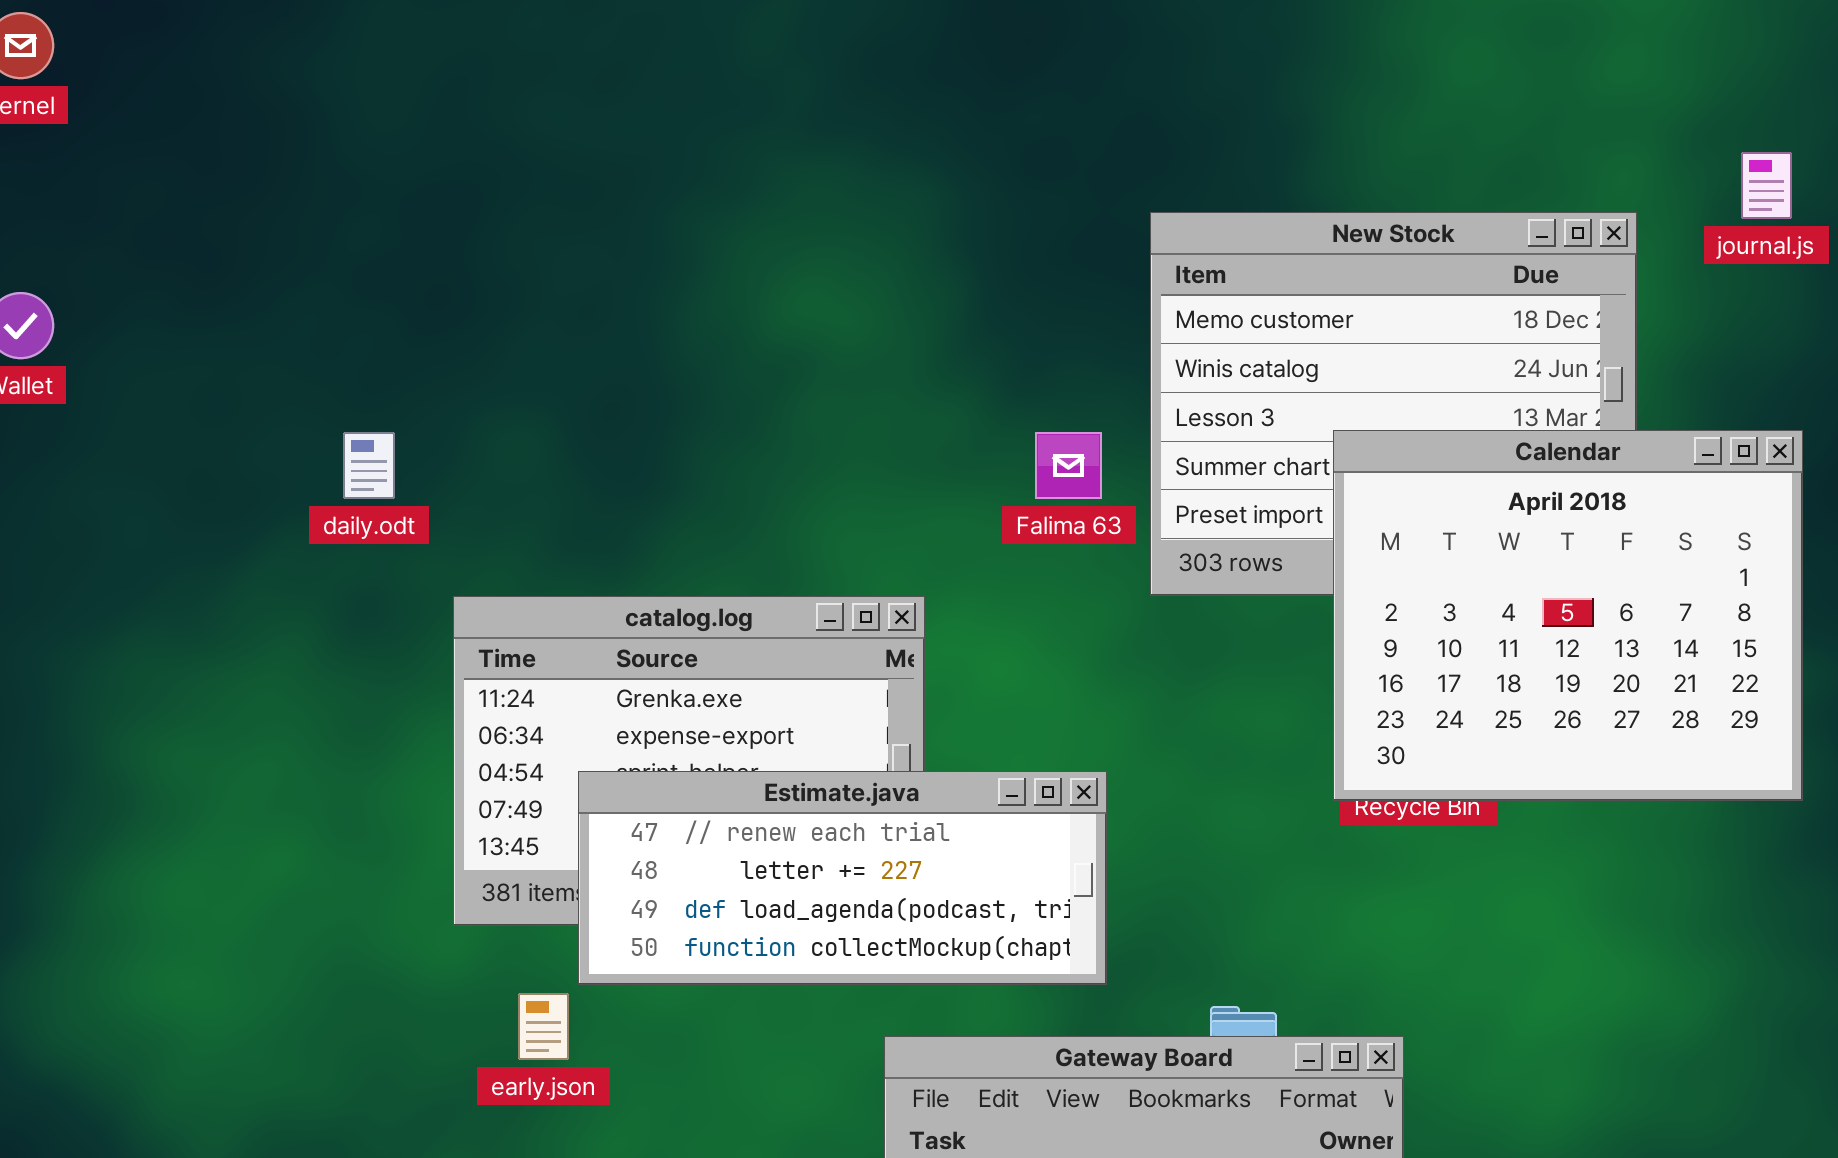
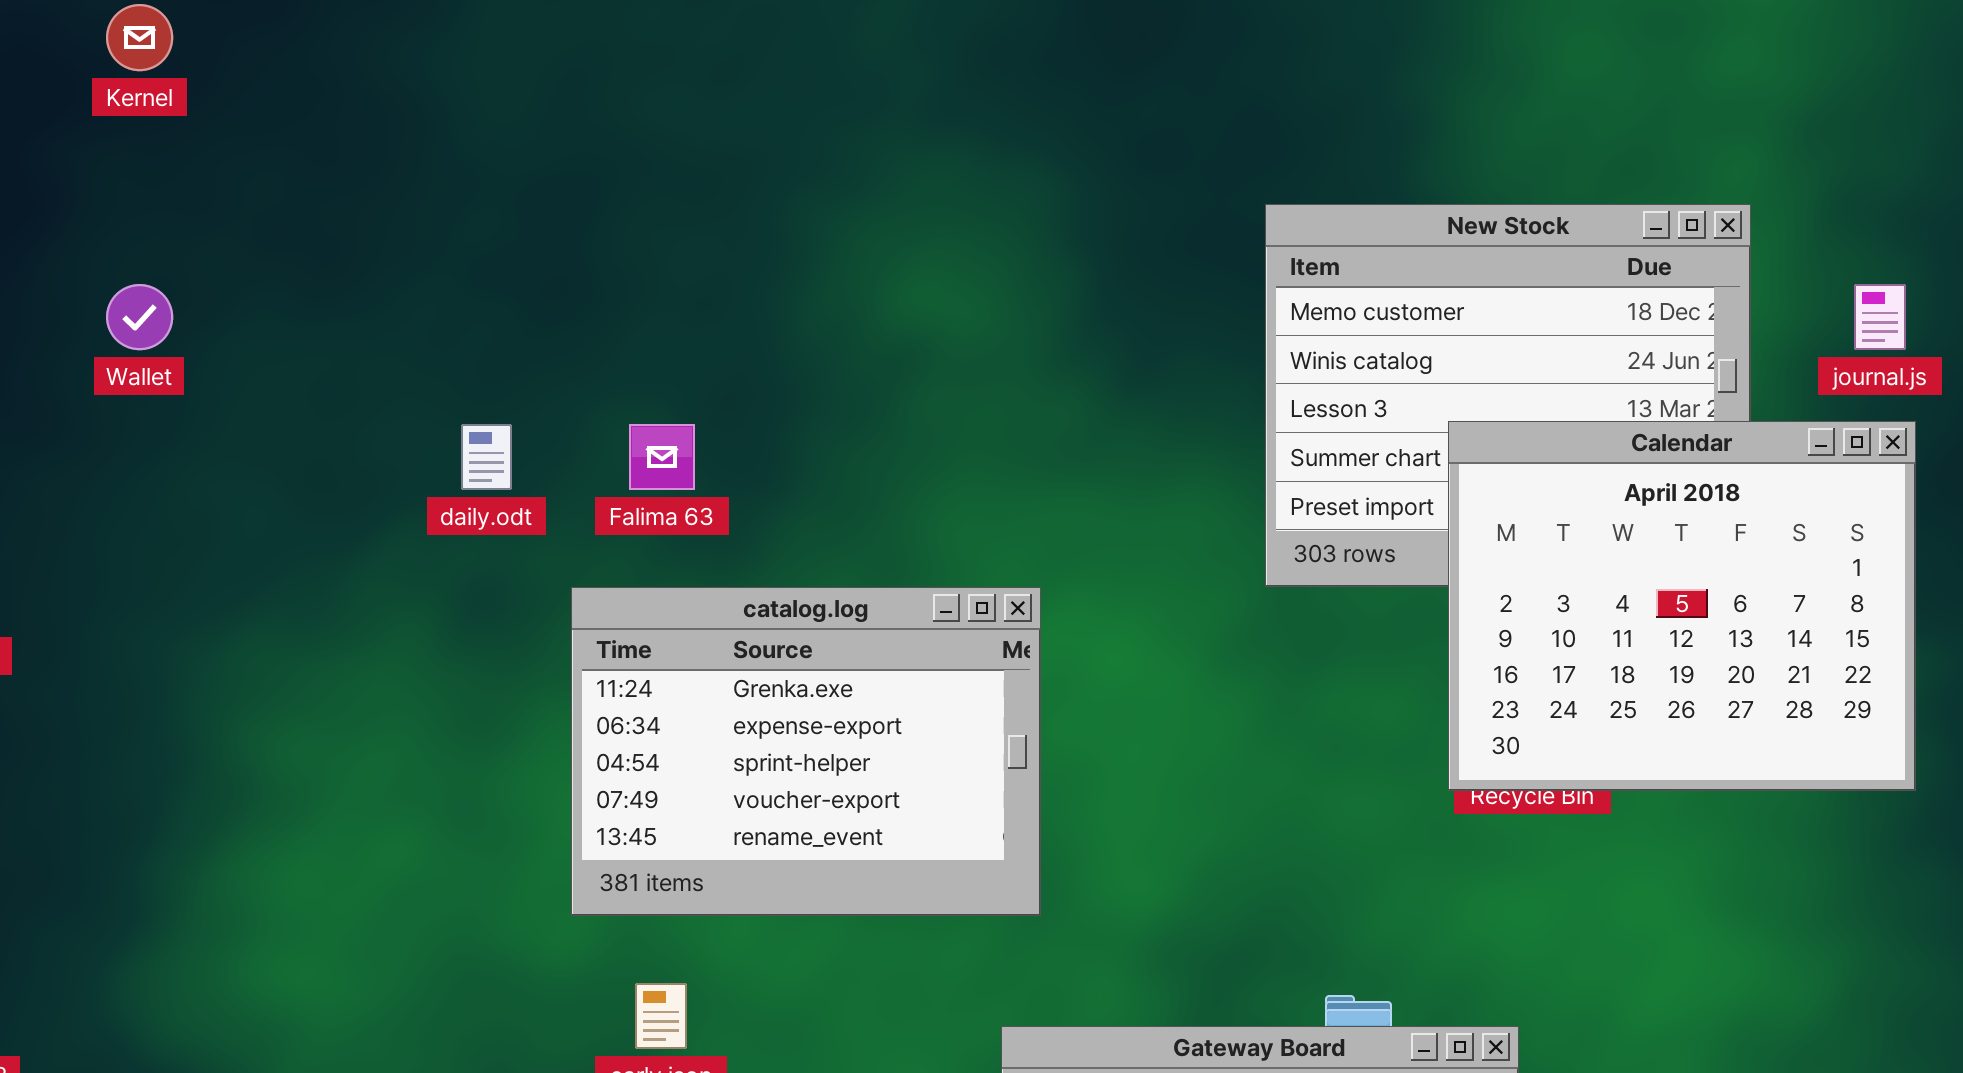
journal.js: [1741,152,1792,219] -> [1854,284,1906,350], moved
Falima 63: [1035,432,1102,499] -> [629,424,695,490], moved
Estimate.java: [578,771,1107,985] -> none, closed

